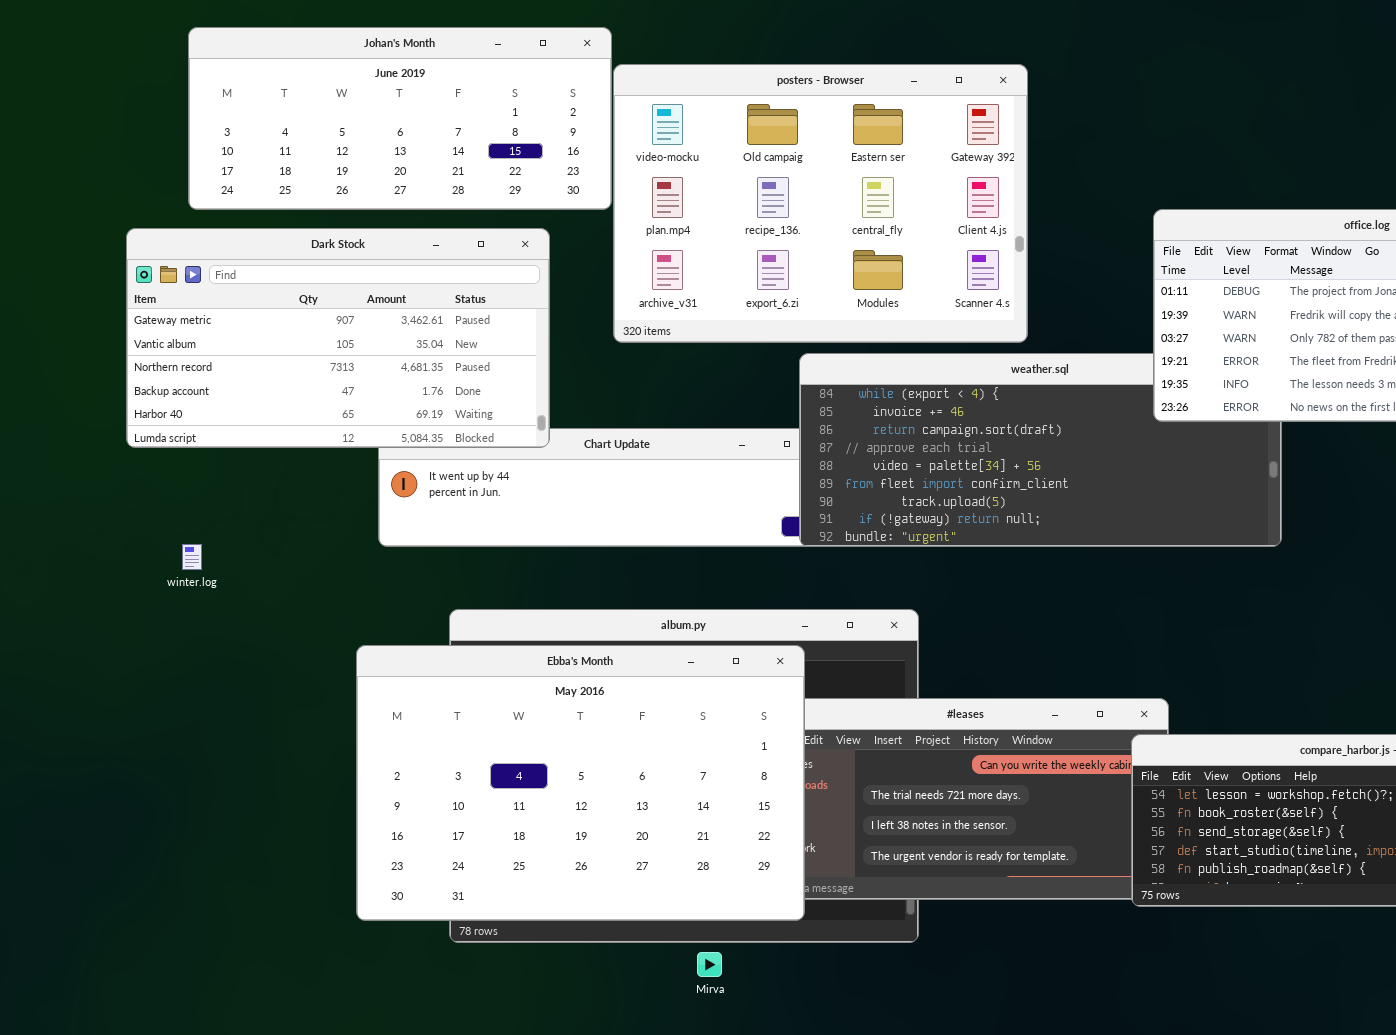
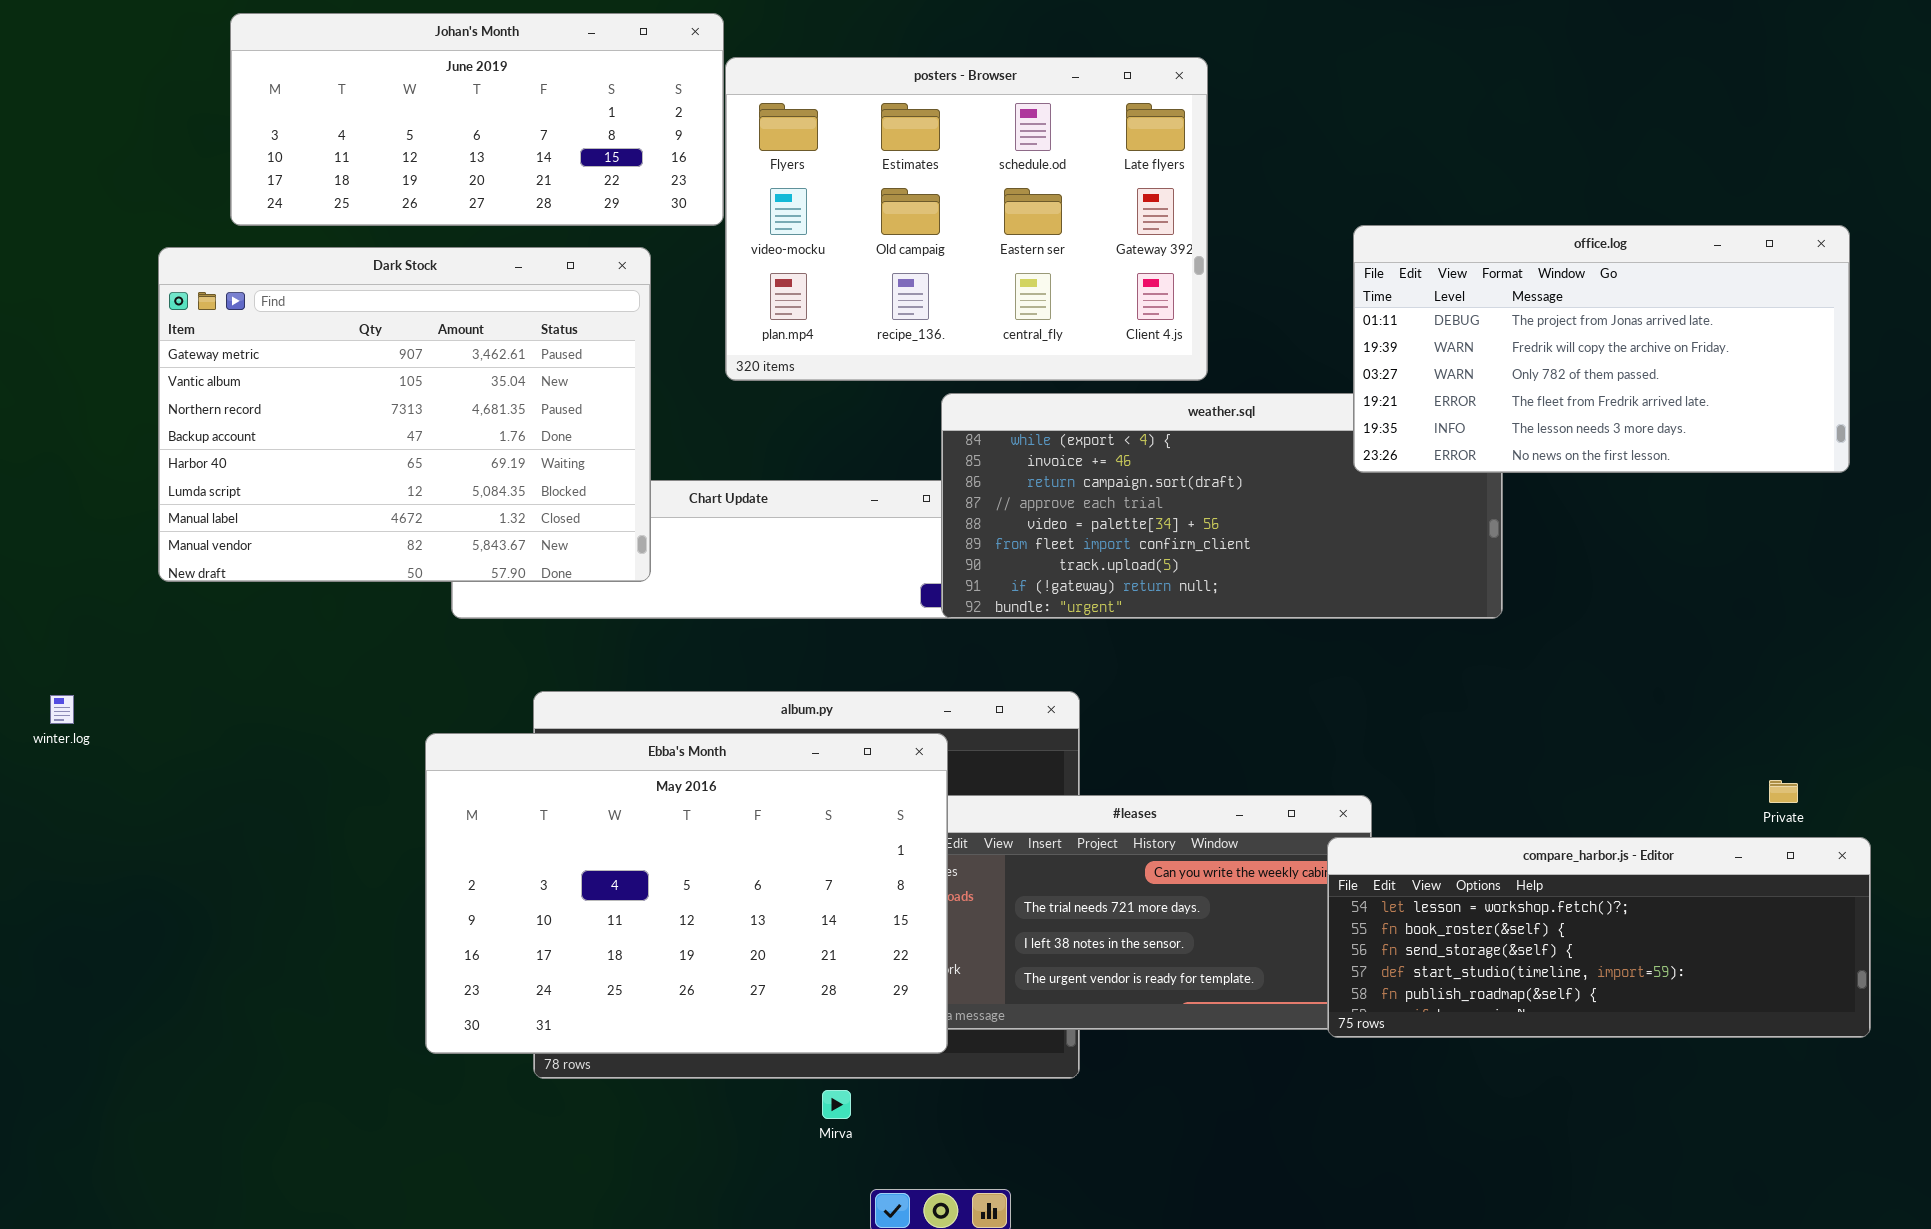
posters - Browser: [613,64,1028,343] -> [725,57,1208,381], scrolled up 1 row
Dark Stock: [126,228,550,448] -> [158,247,651,582], resized
winter.log: [182,544,202,570] -> [50,695,74,724], moved

